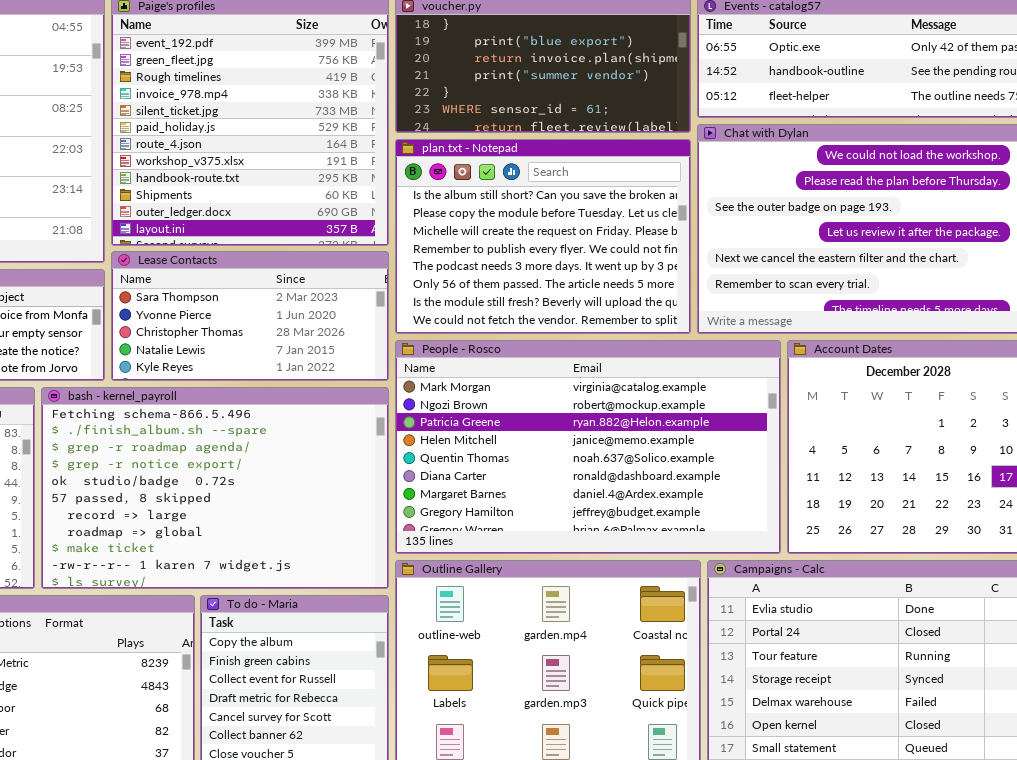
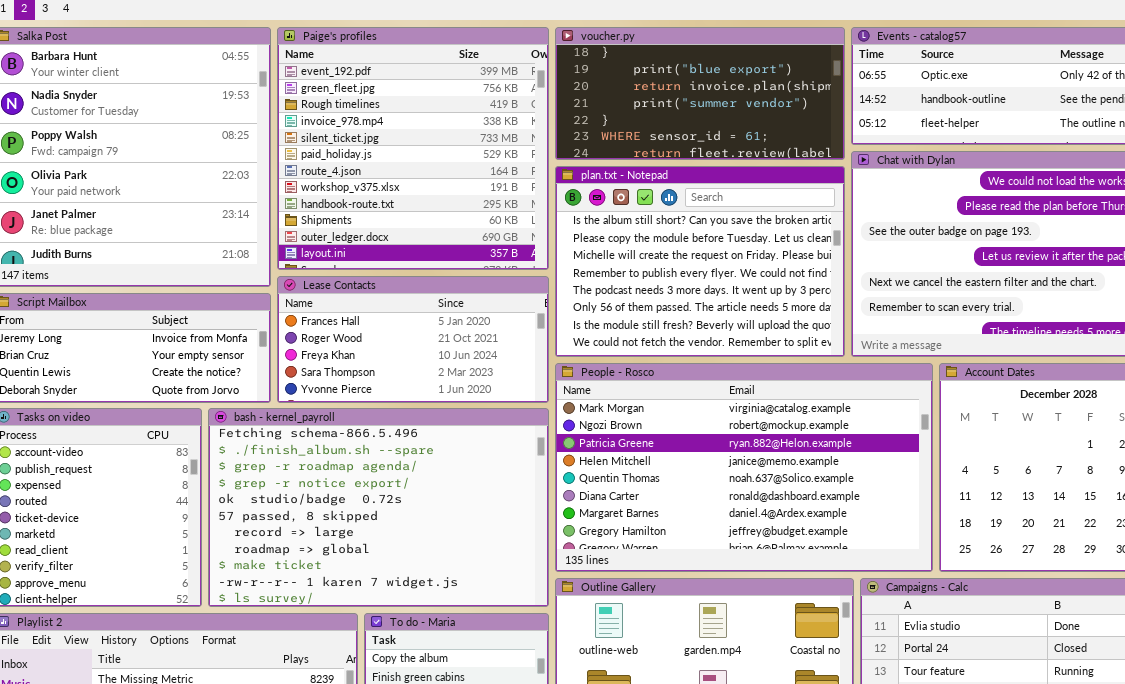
Lease Contacts: [111,251,389,381] -> [277,276,549,403], scrolled up 3 rows

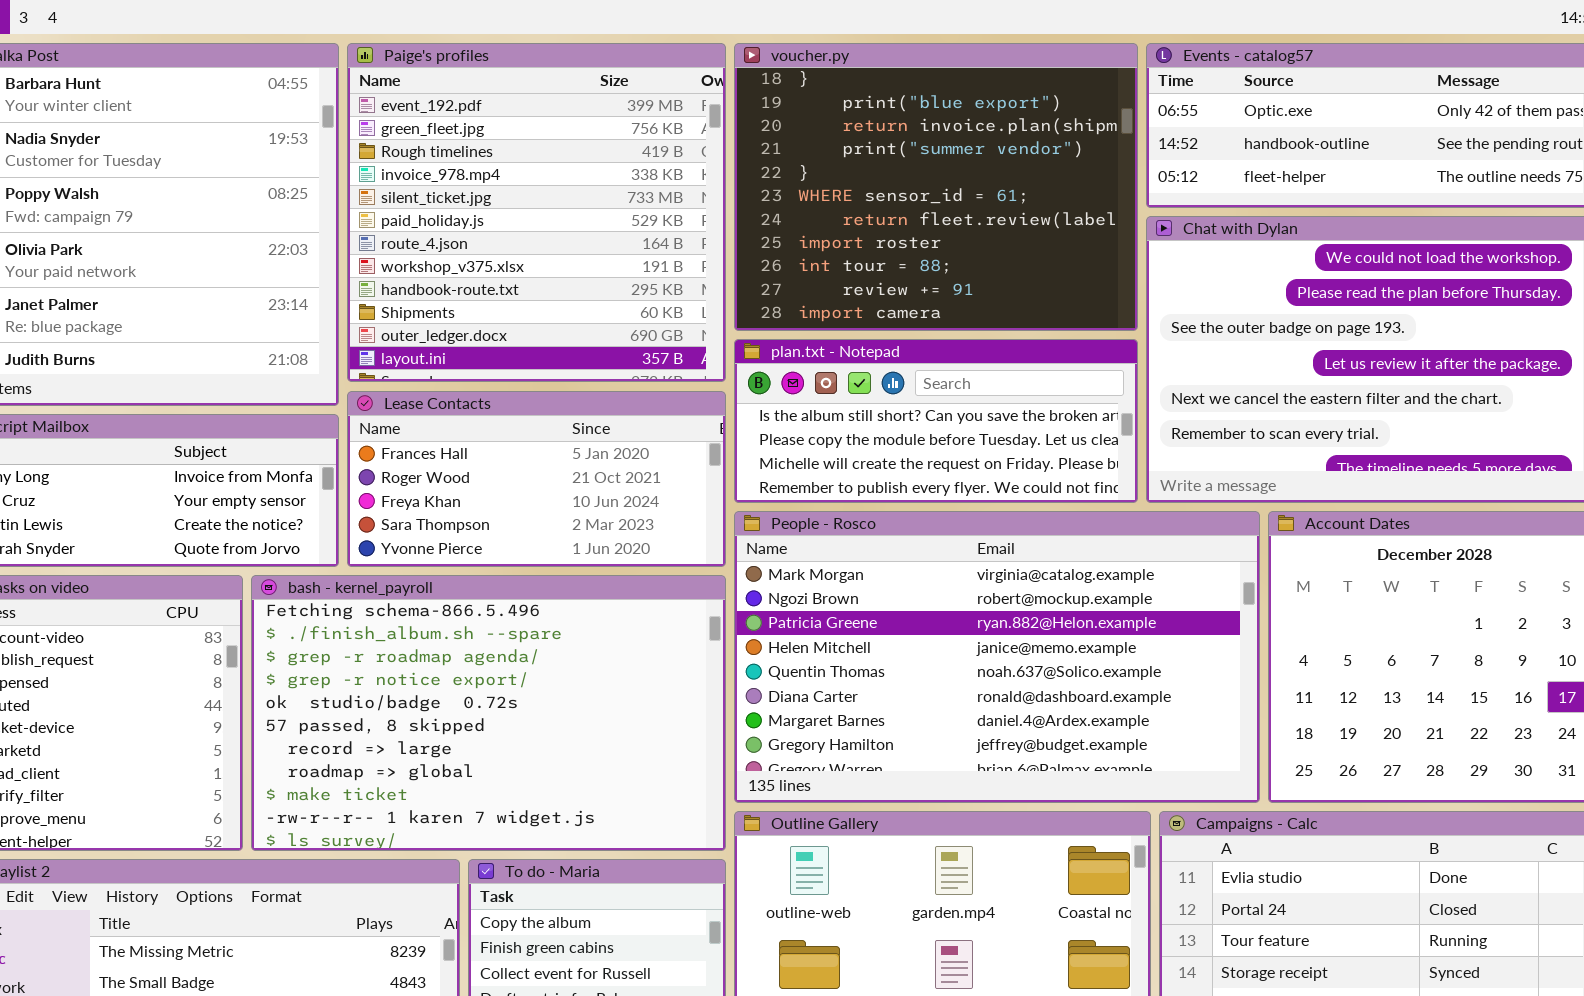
voucher.py: [555,27,845,160] -> [734,43,1138,331], resized
plan.txt - Notepad: [555,166,845,357] -> [734,339,1138,503], resized

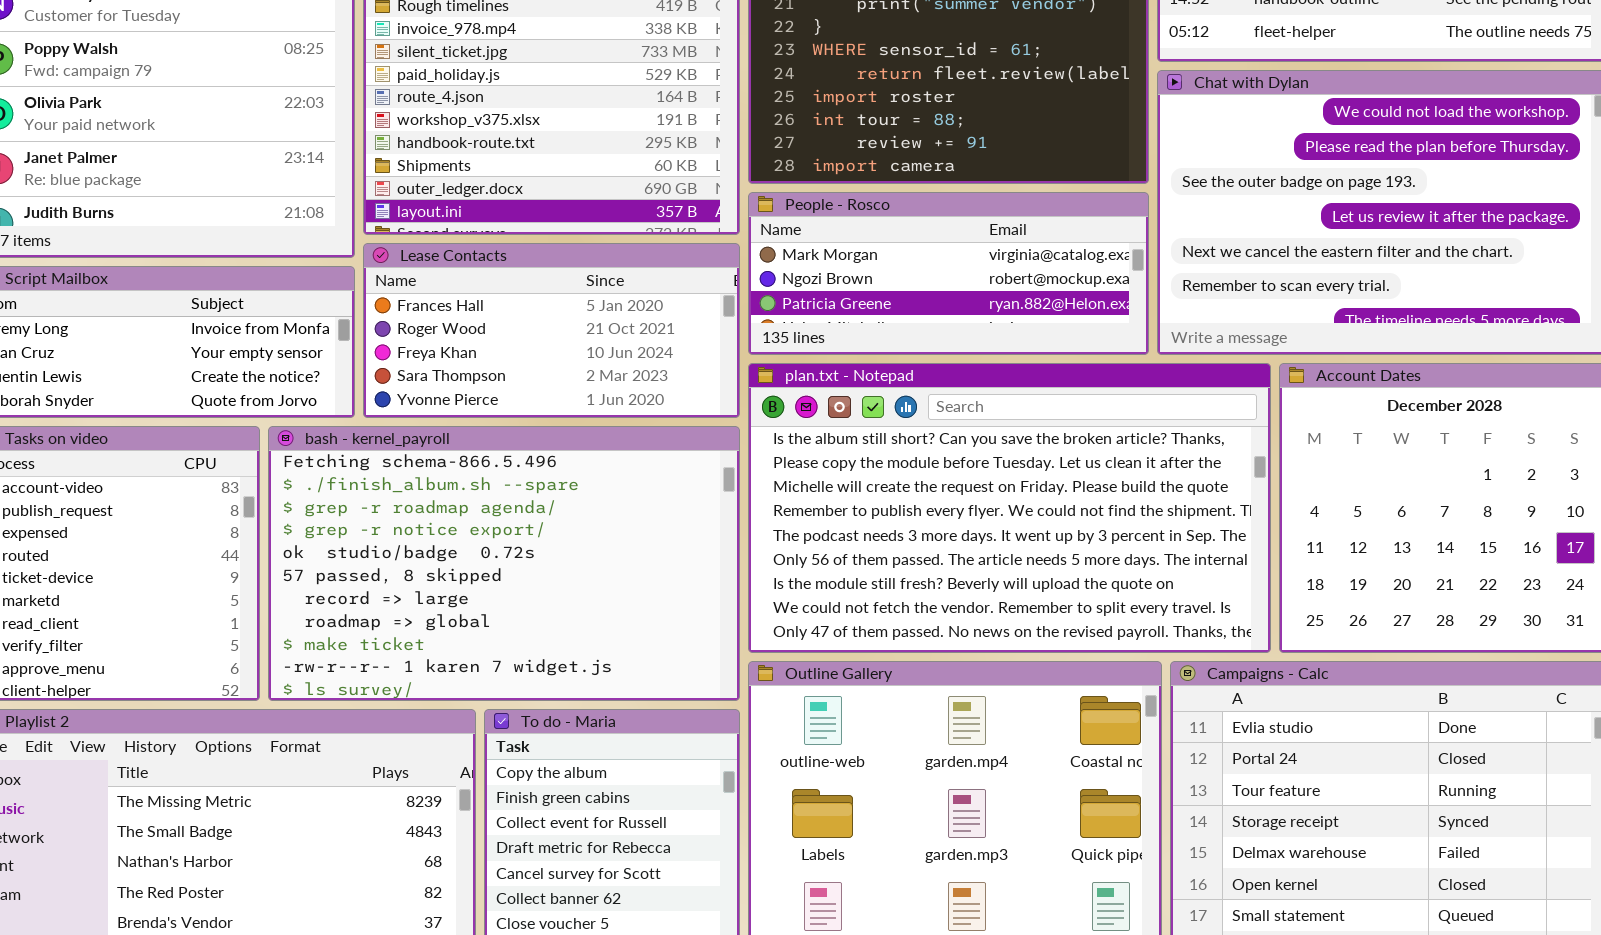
plan.txt - Notepad: [734,339,1138,503] -> [748,363,1271,653], moved, resized
People - Rosco: [734,511,1260,803] -> [748,192,1149,355], moved, resized

